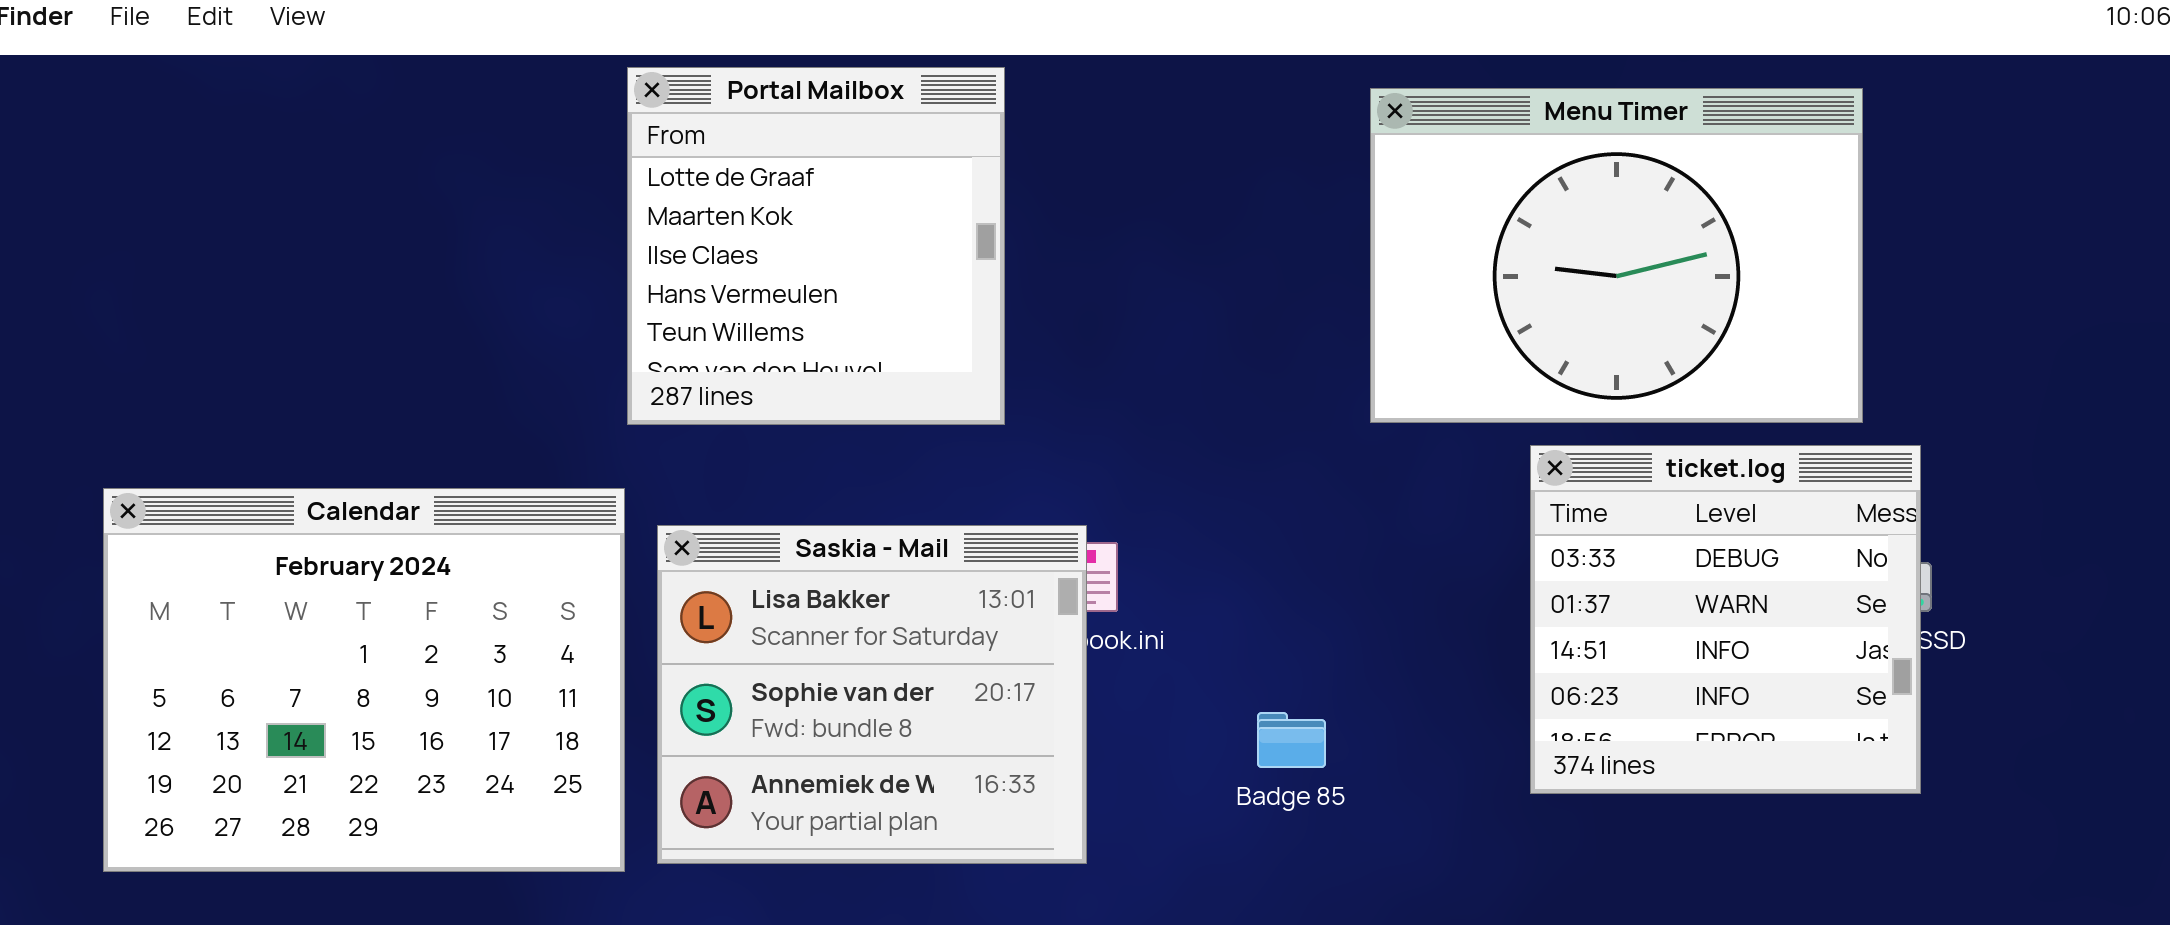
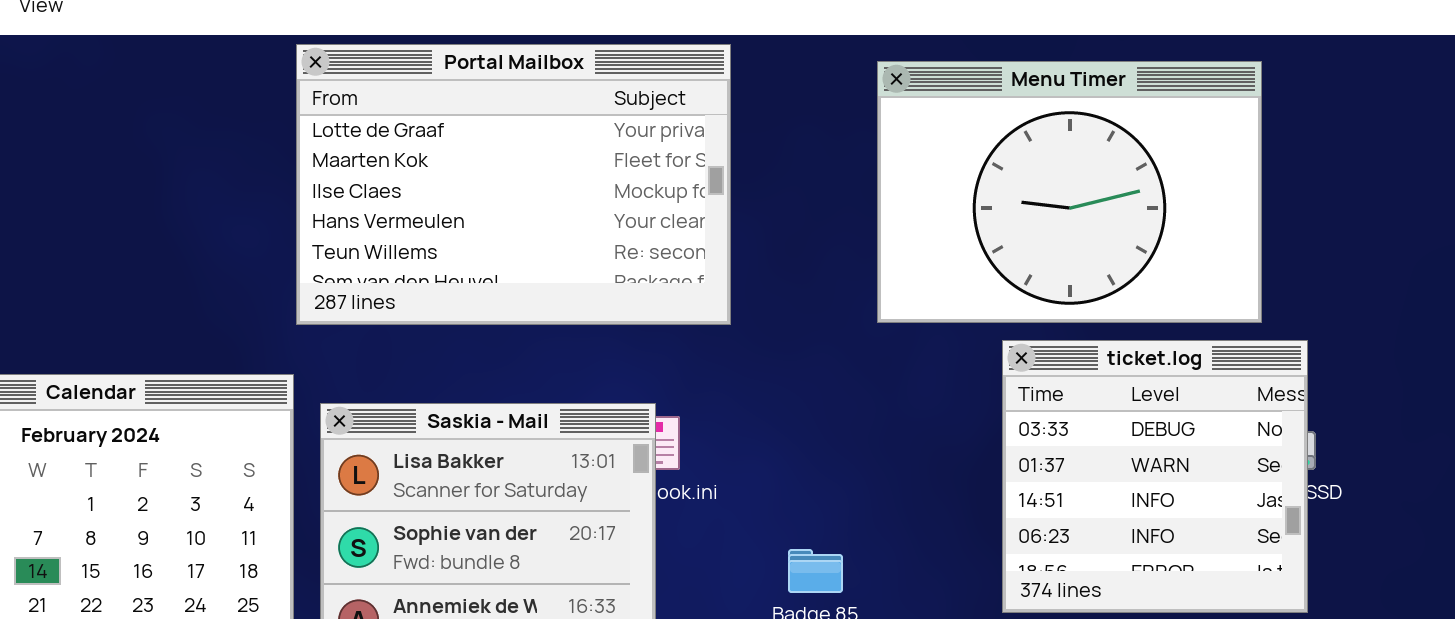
Portal Mailbox: [627,67,1005,425] -> [296,44,731,325], resized

